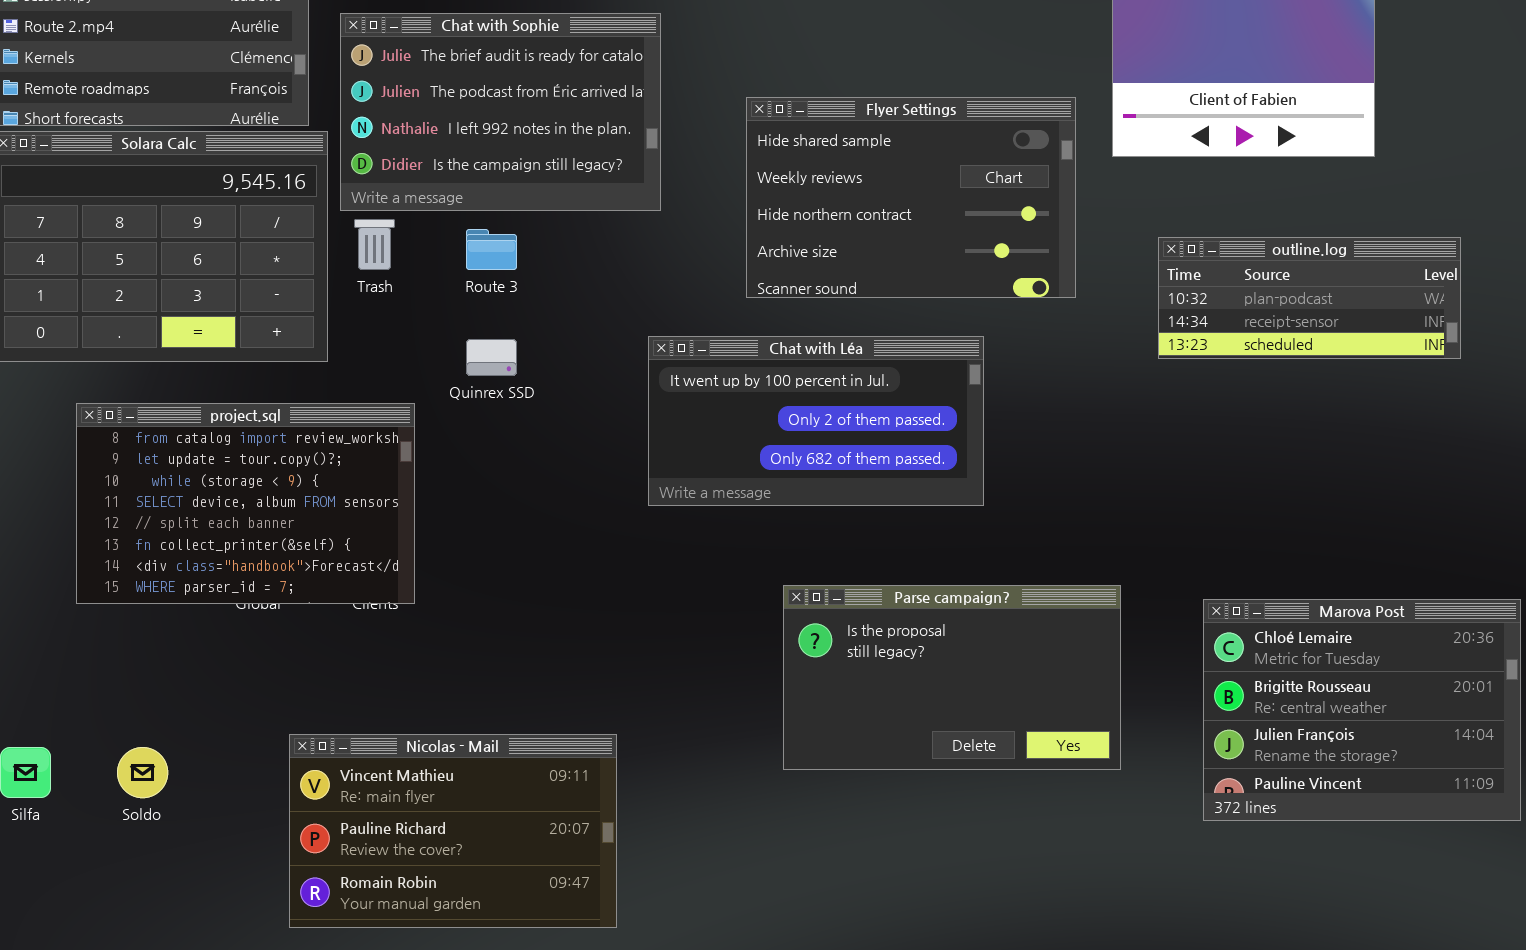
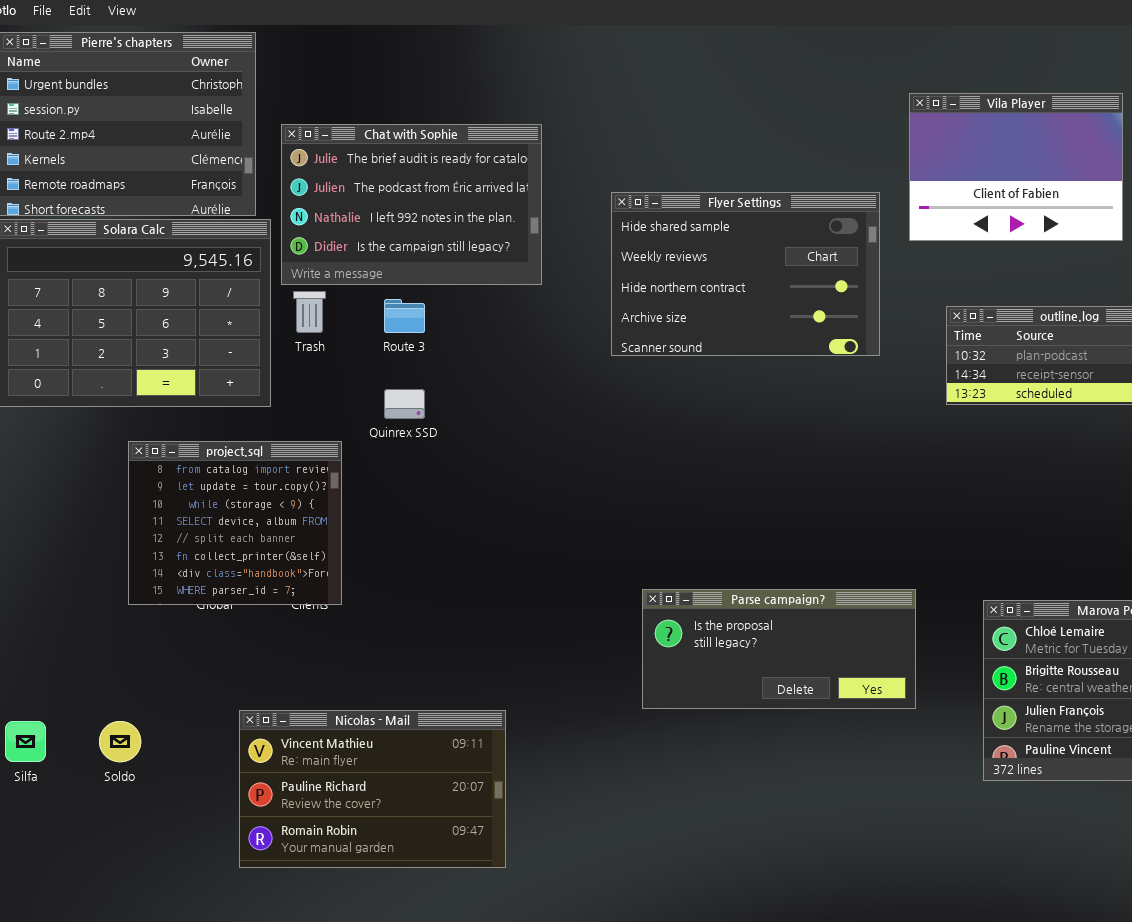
Chat with Léa: [648,336,984,506] -> none, closed
project.sql: [76,403,415,604] -> [128,441,342,605], resized
Parse campaign?: [783,585,1121,770] -> [642,589,916,709], resized

